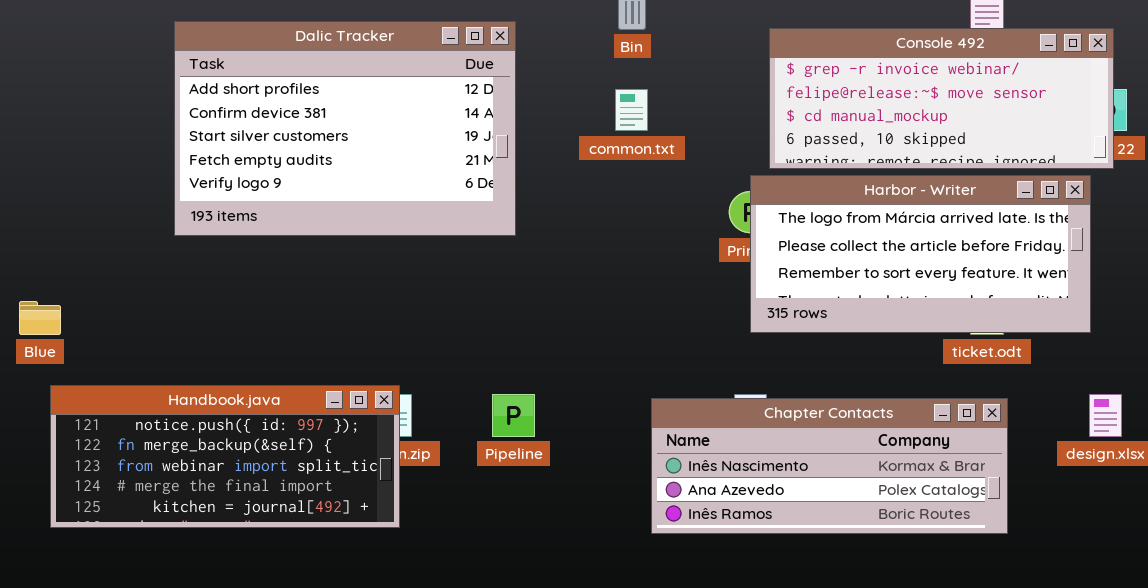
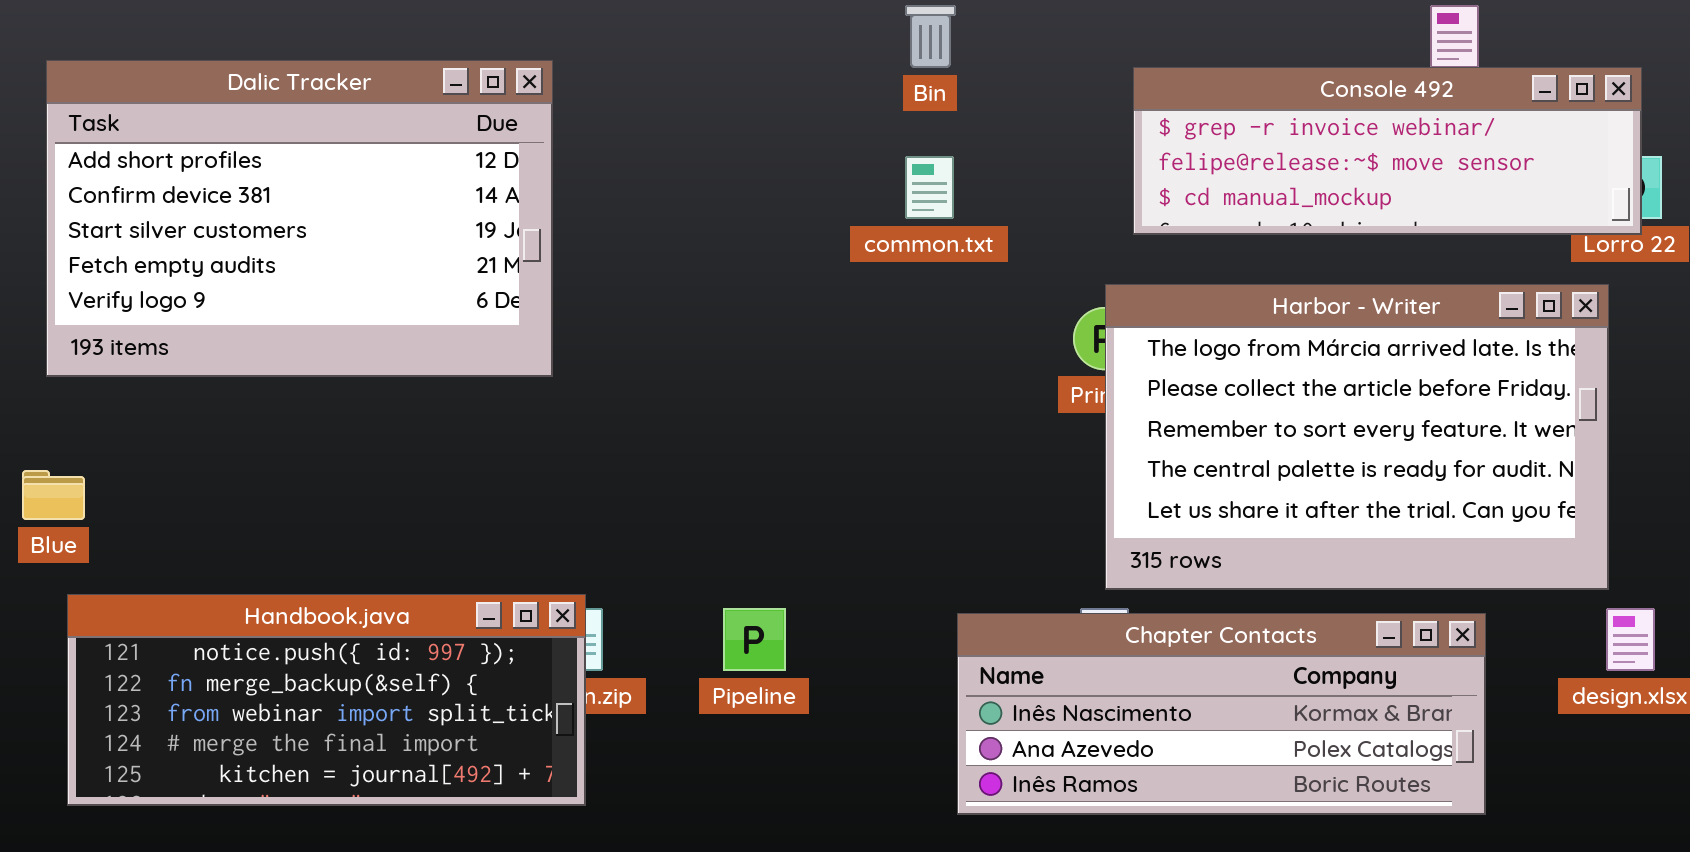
Dalic Tracker: [174,21,516,236] -> [46,60,553,377], moved
Console 492: [769,28,1114,169] -> [1133,67,1642,235], resized
Harbor - Writer: [750,175,1091,333] -> [1105,284,1609,590], resized

